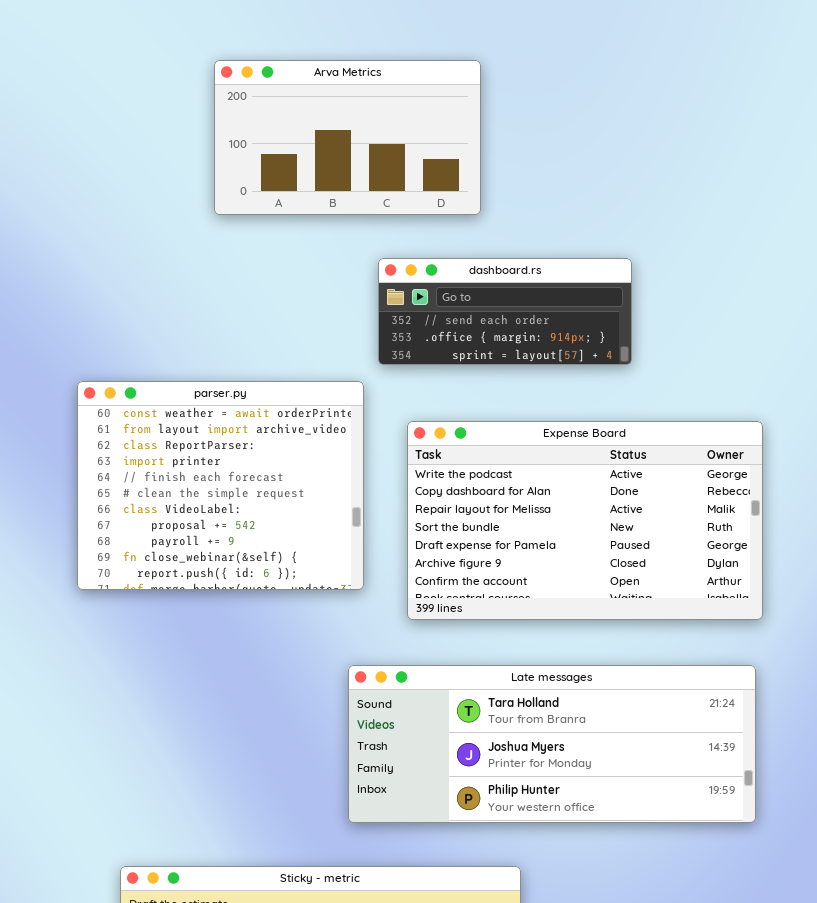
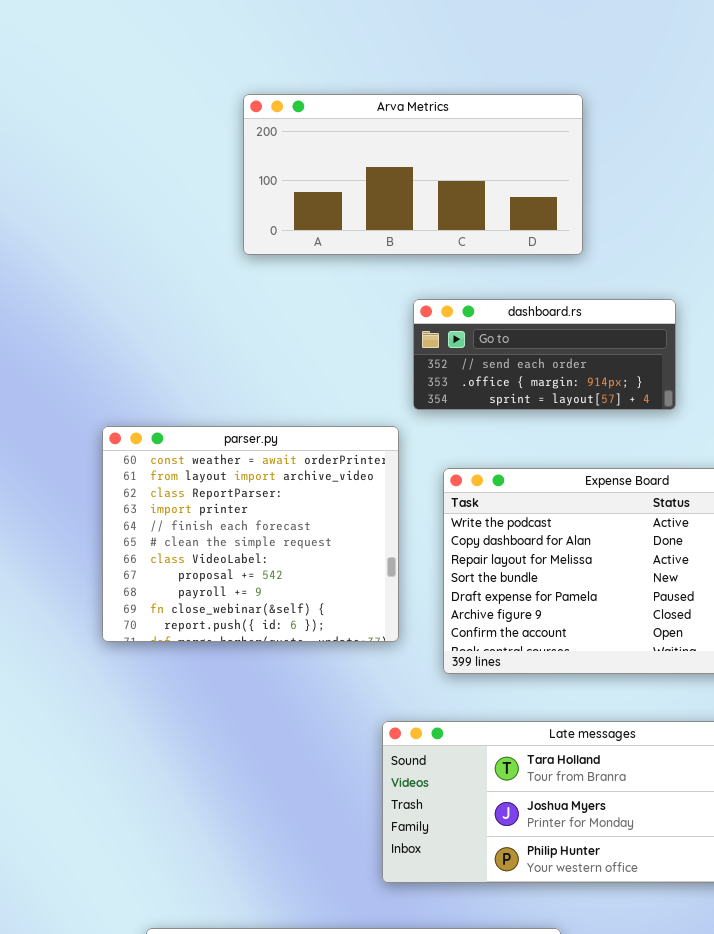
Arva Metrics: [214,60,481,215] -> [243,94,583,255], resized

